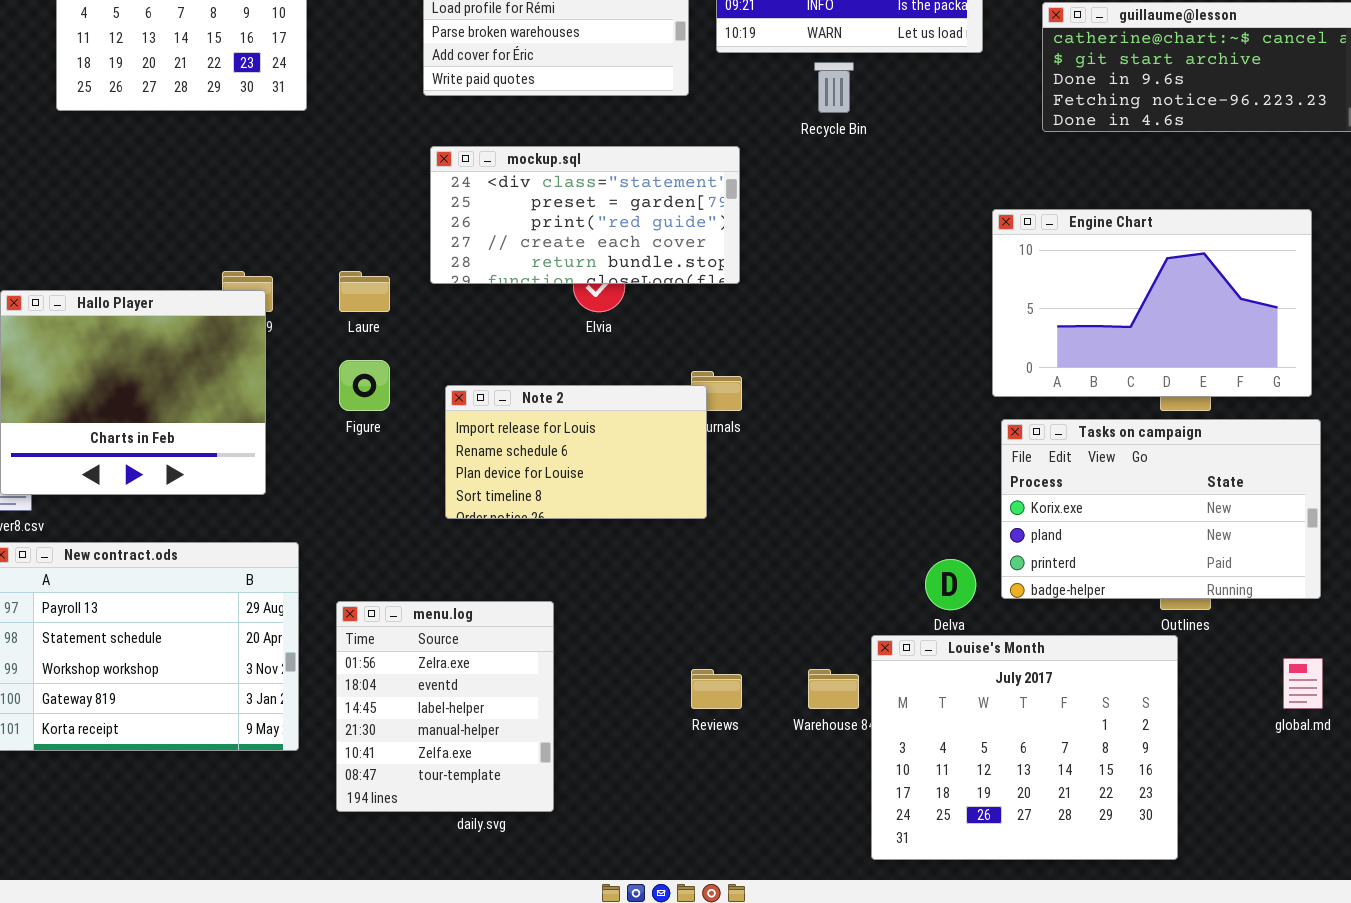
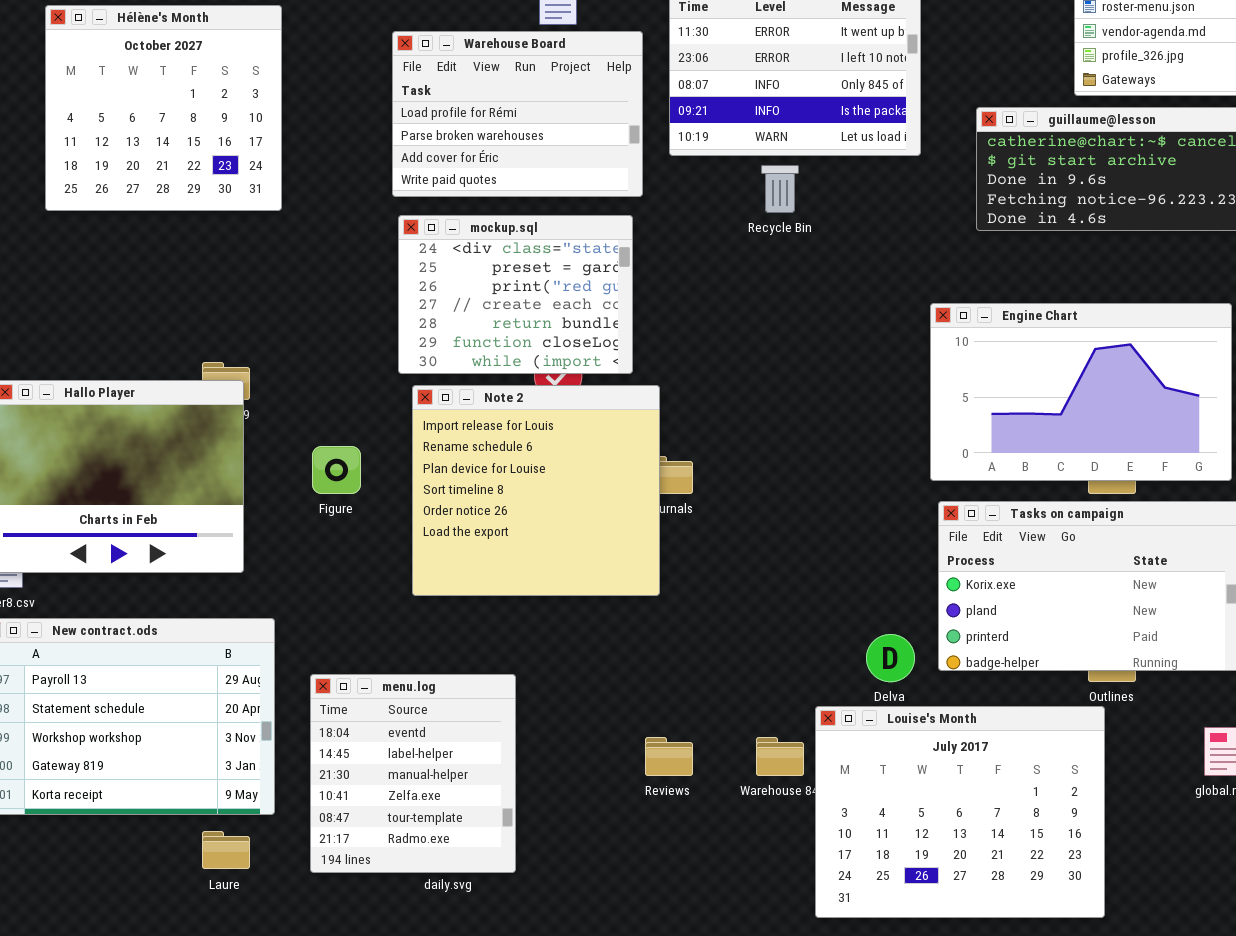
mockup.sql: [430,146,740,284] -> [398,215,633,374], resized
Laure: [339,271,390,312] -> [202,831,250,869], moved
Note 2: [445,385,707,519] -> [412,385,660,596], resized
menu.log: [336,601,554,812] -> [310,674,516,873], scrolled down 1 row

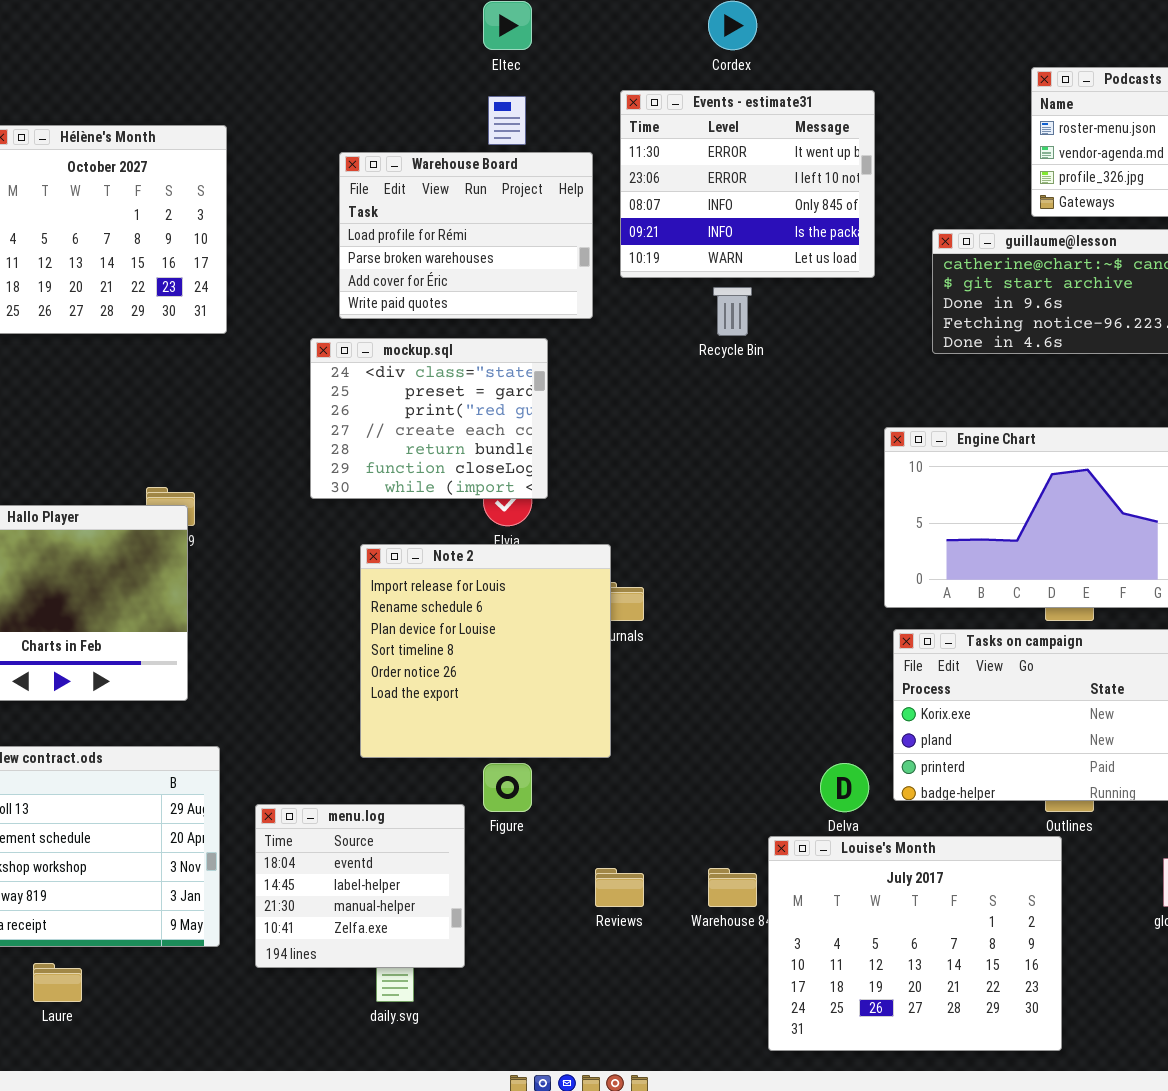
mockup.sql: [398,215,633,374] -> [310,338,548,499], moved
Note 2: [412,385,660,596] -> [360,544,611,758], moved
Figure: [312,446,361,494] -> [483,763,532,812], moved
menu.log: [310,674,516,873] -> [255,804,465,968], resized
Laure: [202,831,250,869] -> [33,963,82,1002], moved

